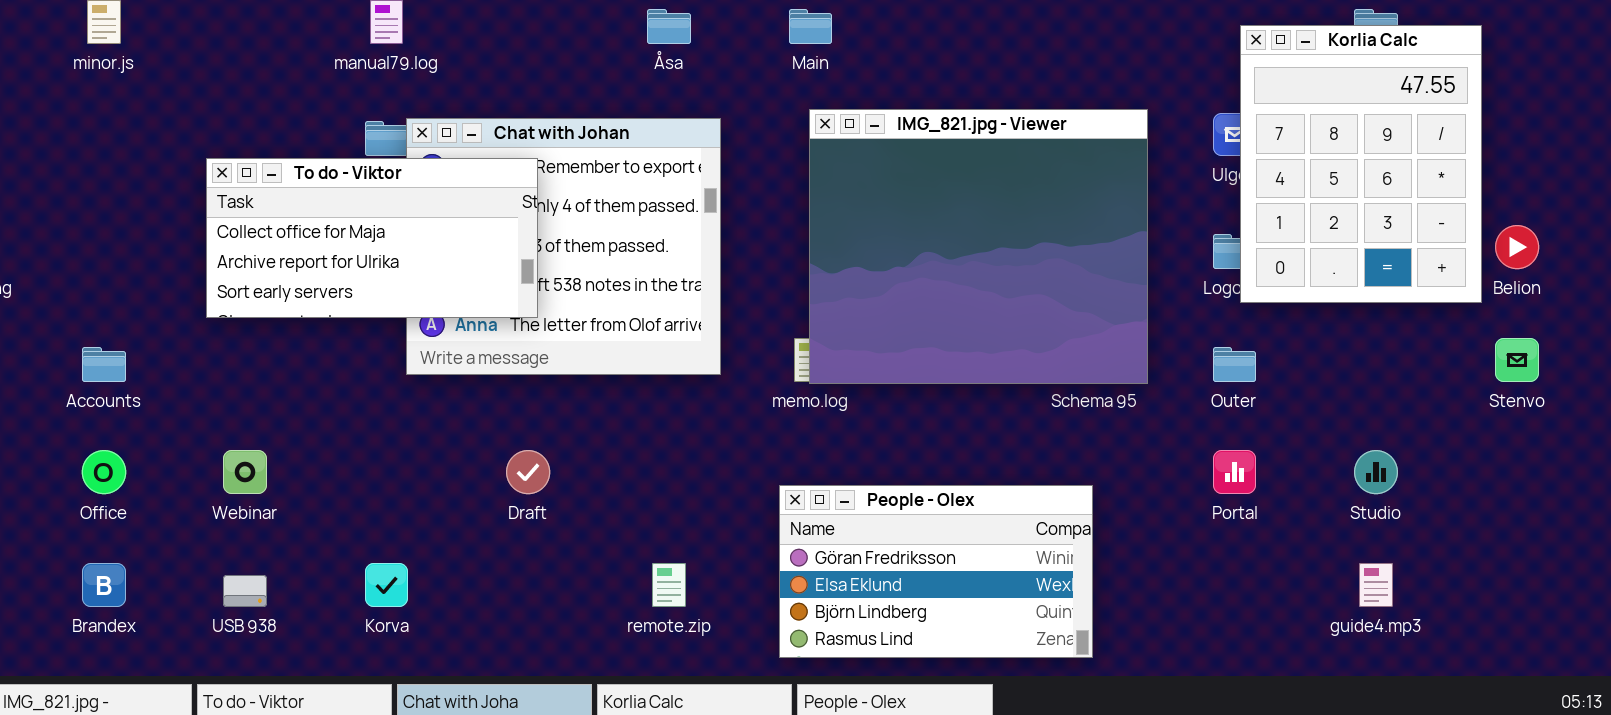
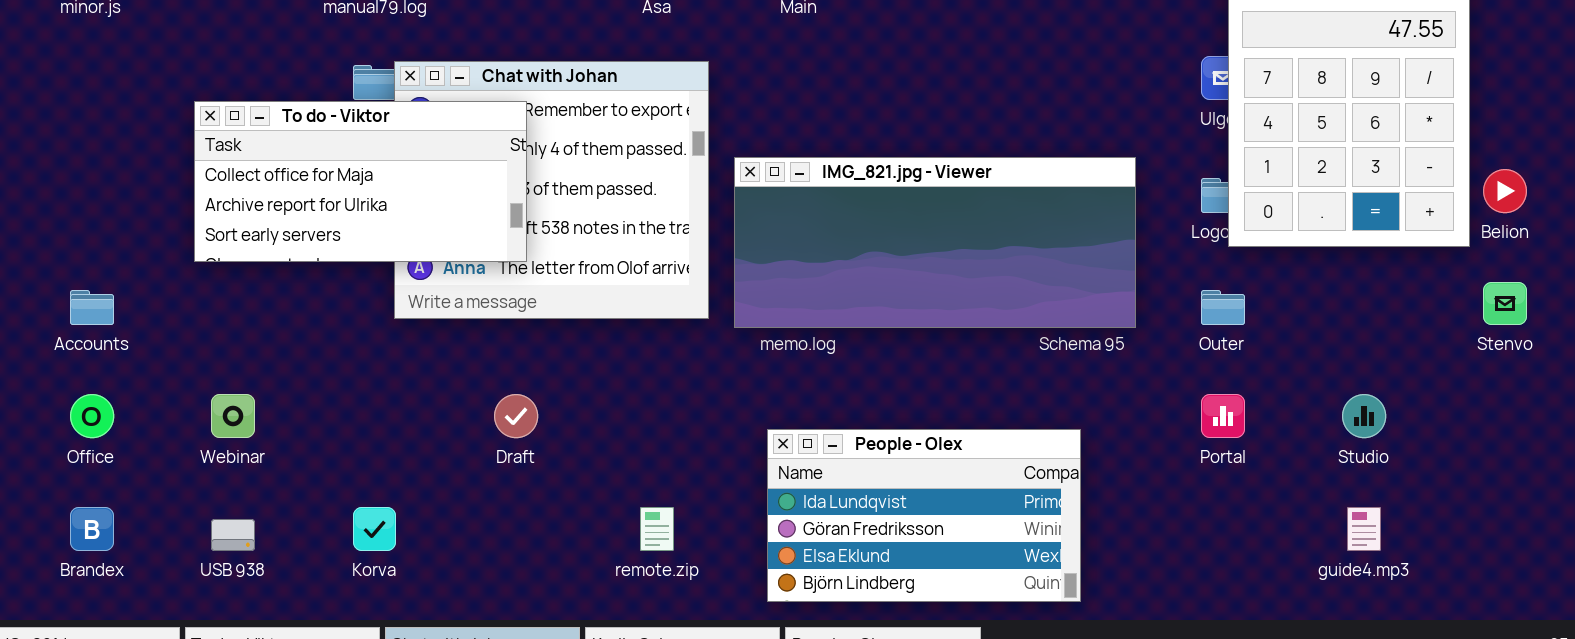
IMG_821.jpg - Viewer: [809,109,1148,384] -> [734,157,1136,328], resized
People - Olex: [779,485,1093,658] -> [767,429,1081,602], scrolled up 1 row

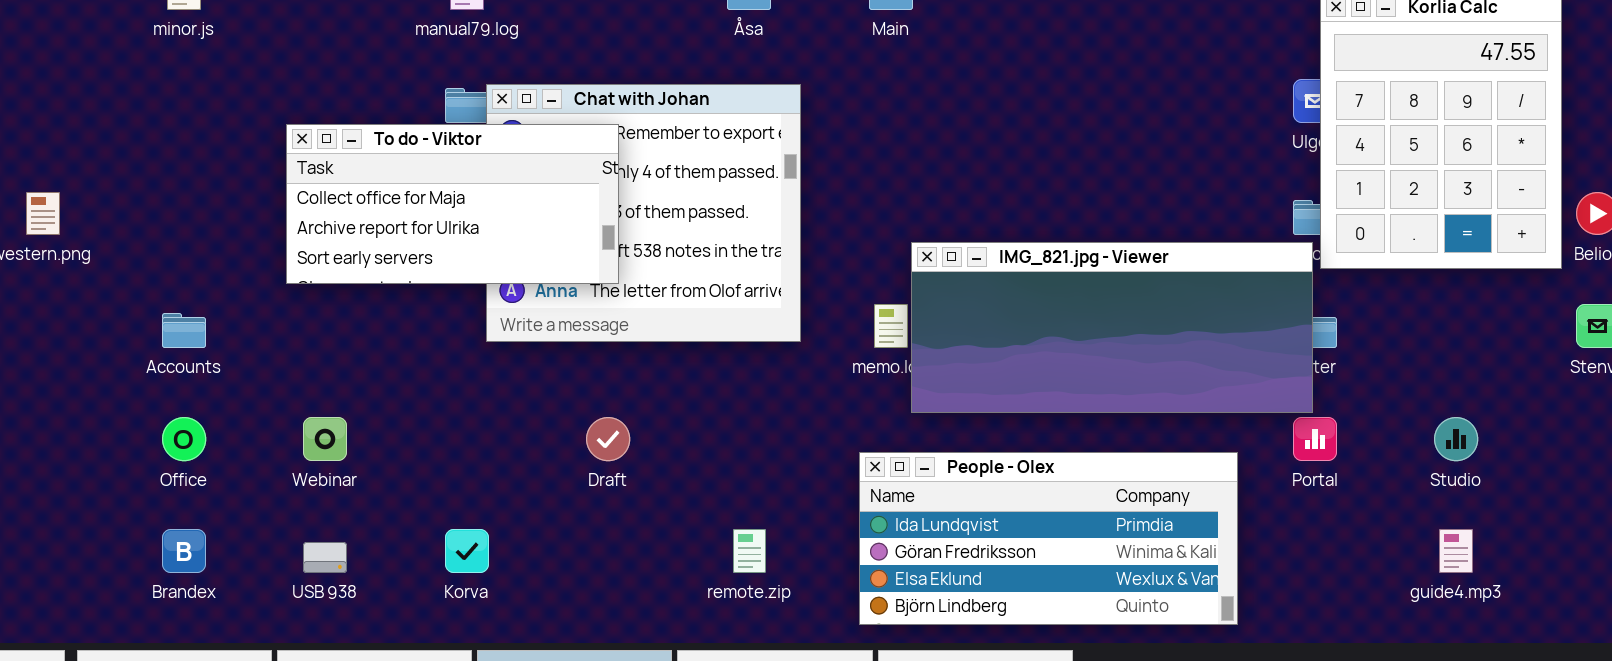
IMG_821.jpg - Viewer: [734,157,1136,328] -> [911,242,1313,413], moved
People - Olex: [767,429,1081,602] -> [859,452,1238,625], resized

